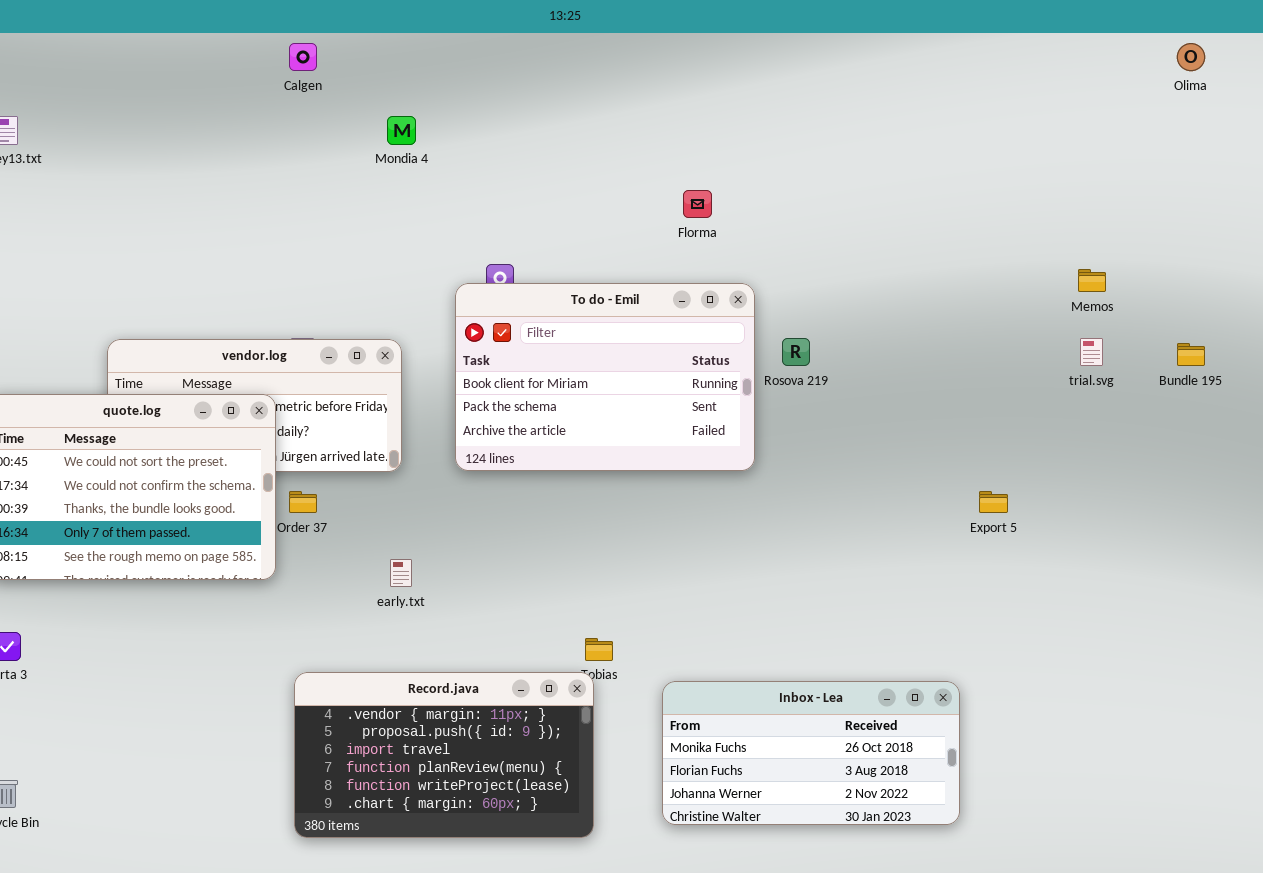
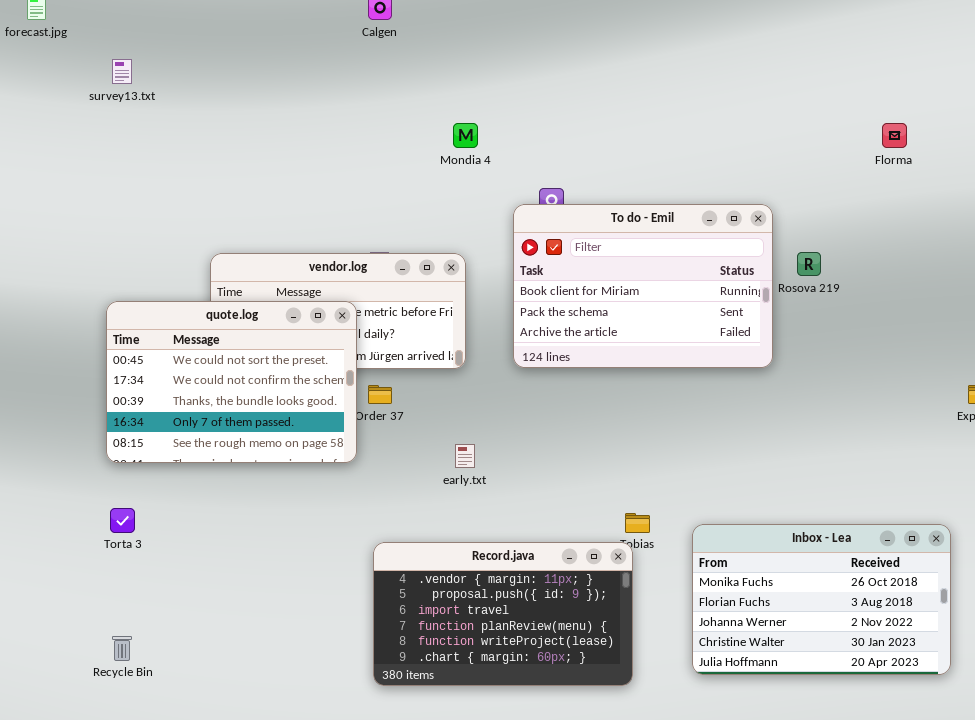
Mondia 4: [387,116,416,145] -> [453,123,478,148], moved
Florma: [683,190,712,218] -> [882,123,907,148], moved
Inbox - Lea: [662,681,960,825] -> [692,524,951,675], resized

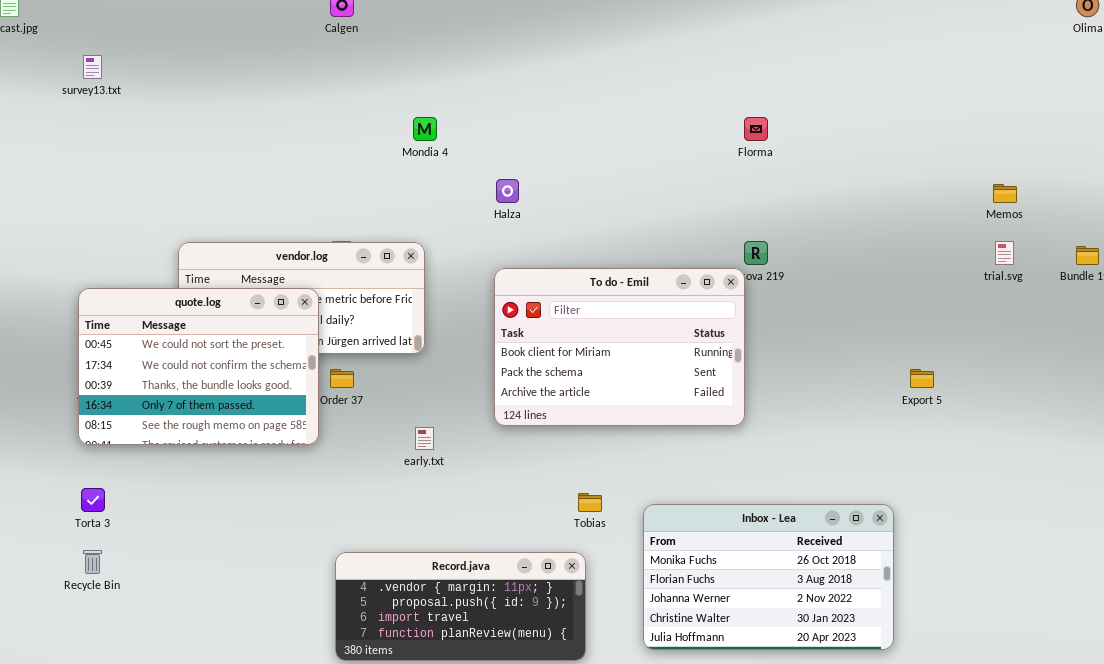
Florma: [882,123,907,148] -> [744,117,768,141], moved
To do - Emil: [513,204,773,368] -> [494,268,745,426], moved
Record.java: [373,542,633,686] -> [335,552,586,661], resized
Recycle Bin: [112,636,132,661] -> [83,550,102,574], moved

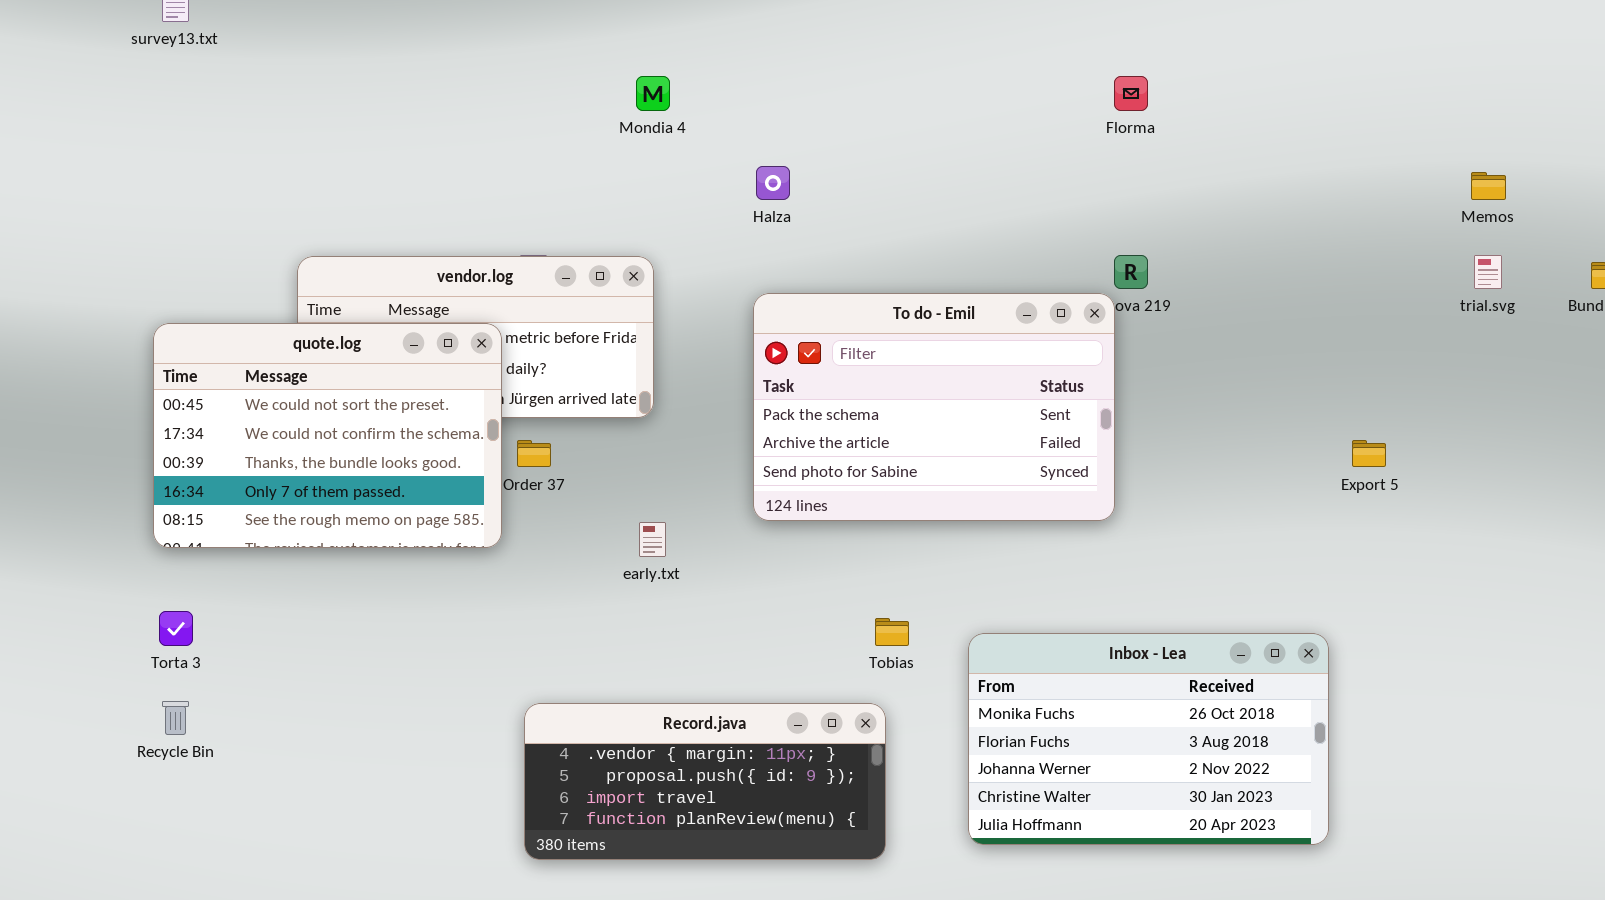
To do - Emil: [494,268,745,426] -> [753,293,1115,521], scrolled down 1 row

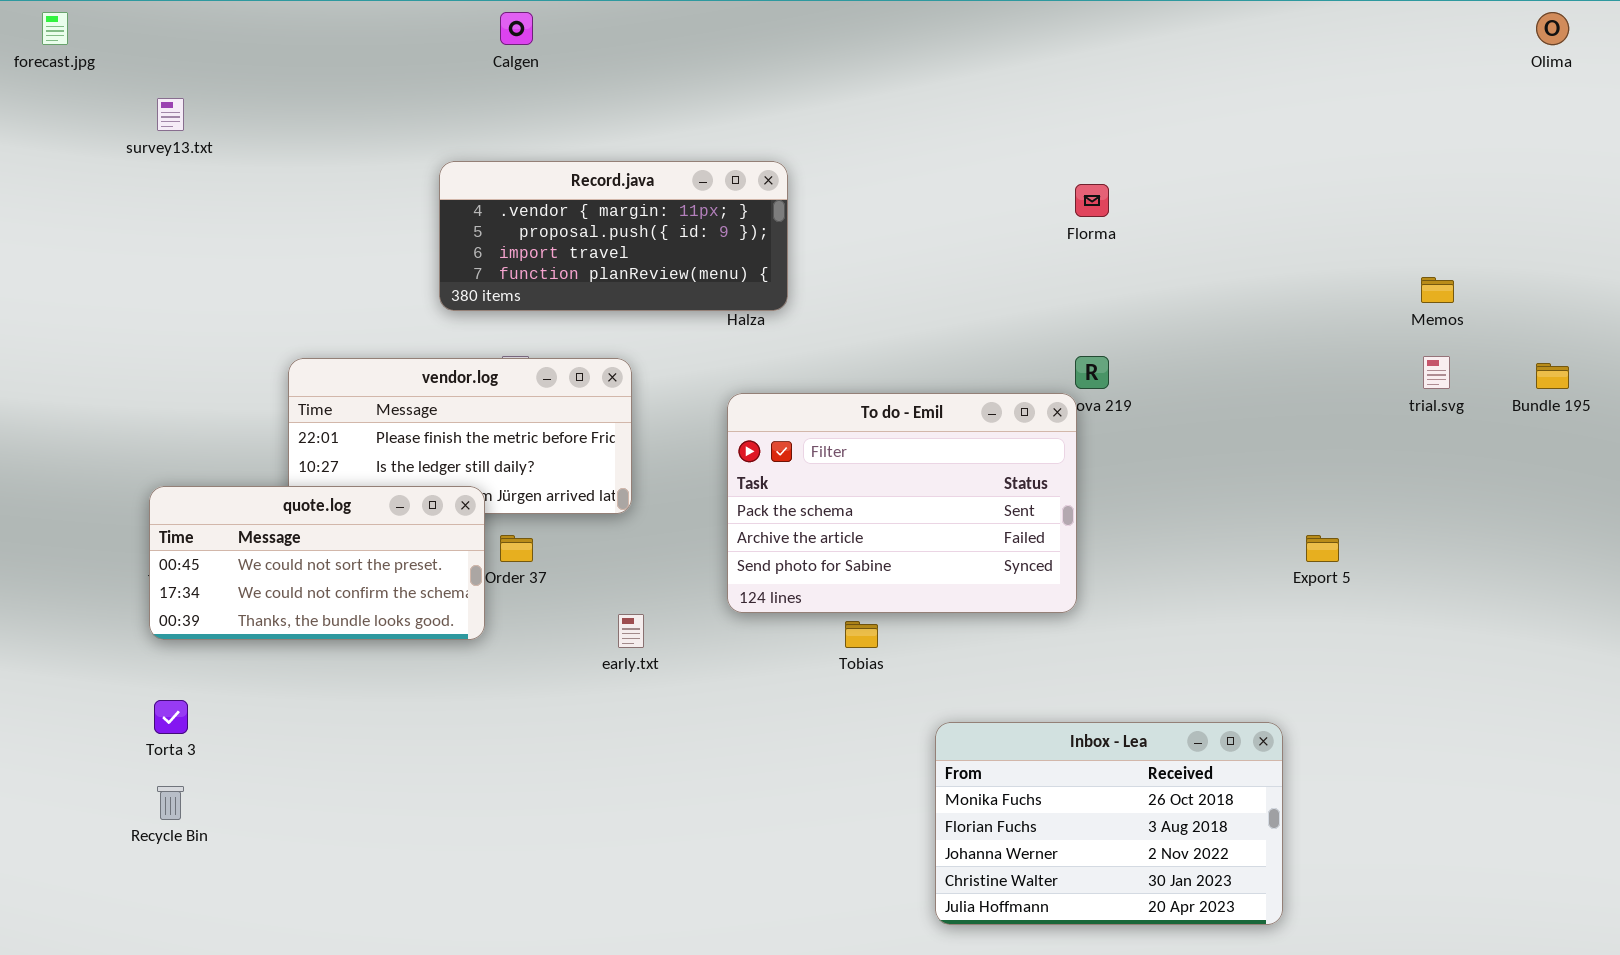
quote.log: [153,323,502,548] -> [149,486,485,640], resized
Tobias: [875,618,909,646] -> [845,621,878,648], moved
Record.java: [524,703,886,860] -> [439,161,788,311], moved

